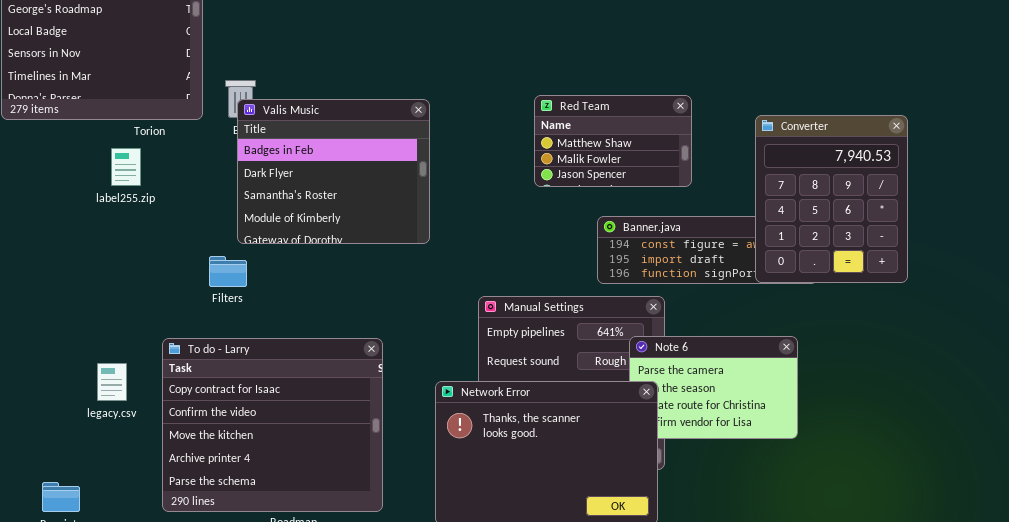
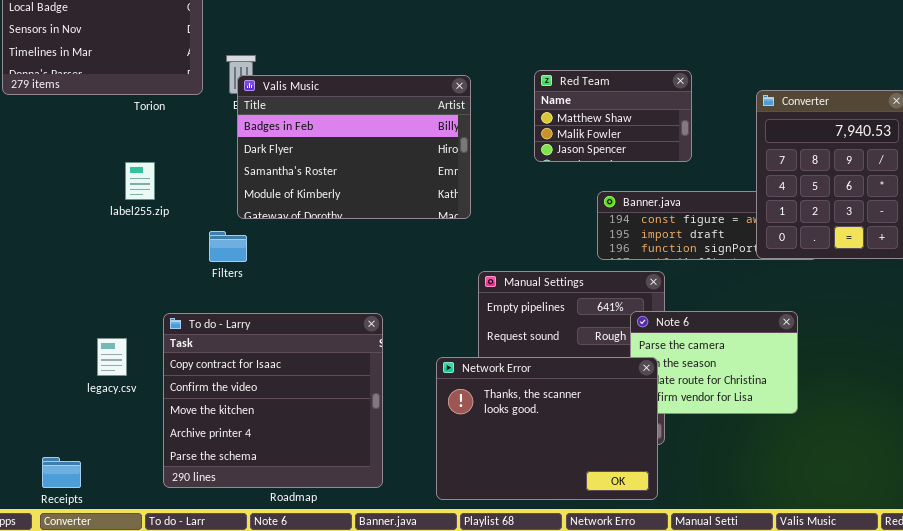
Valis Music: [237,99,430,244] -> [237,75,471,219], resized
label255.zip: [111,148,141,186] -> [125,162,155,200], moved

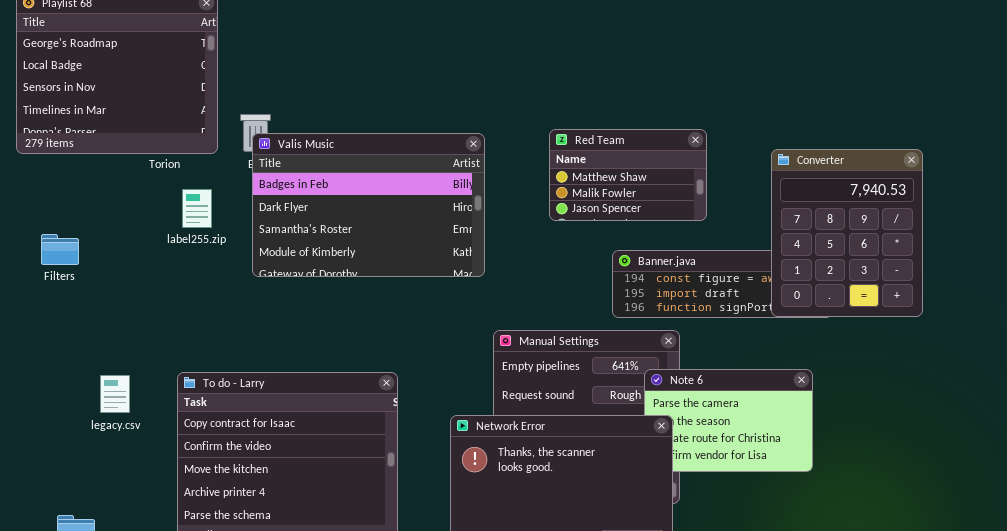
label255.zip: [125,162,155,200] -> [182,189,212,228], moved
Filters: [209,231,247,262] -> [41,234,79,265], moved
legacy.csv: [97,338,127,376] -> [100,375,130,413], moved

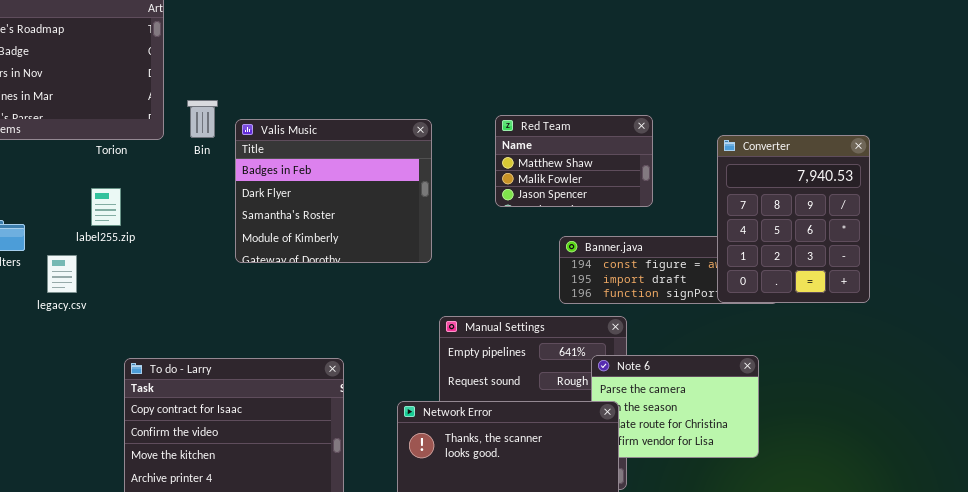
Valis Music: [252,133,485,277] -> [235,119,432,263], resized
label255.zip: [182,189,212,228] -> [91,188,121,226], moved
legacy.csv: [100,375,130,413] -> [47,255,77,293], moved

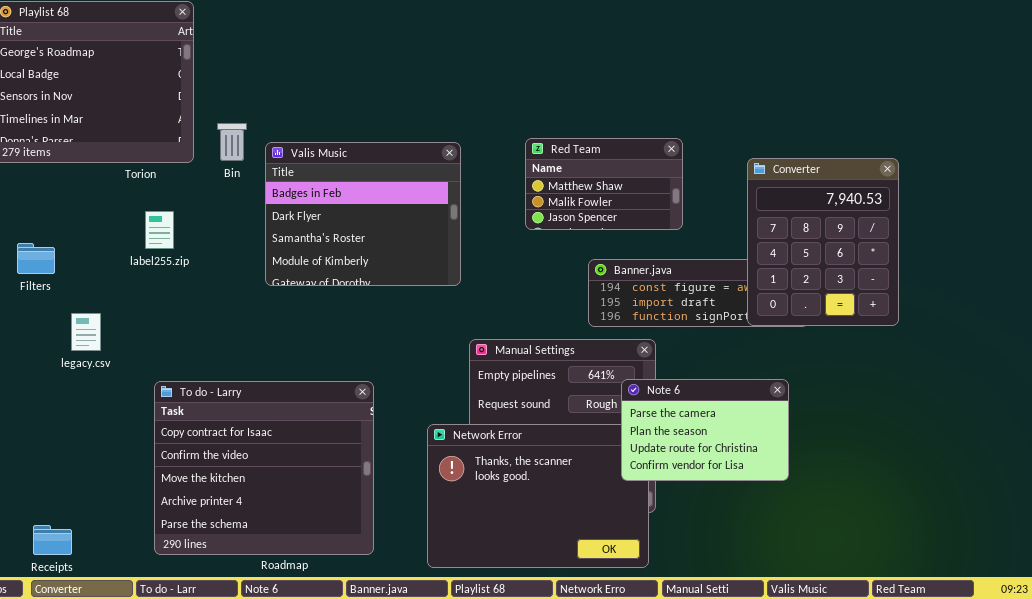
label255.zip: [91,188,121,226] -> [145,211,174,249], moved
legacy.csv: [47,255,77,293] -> [71,313,101,351], moved
Note 6: [591,355,759,458] -> [621,379,789,481], raised

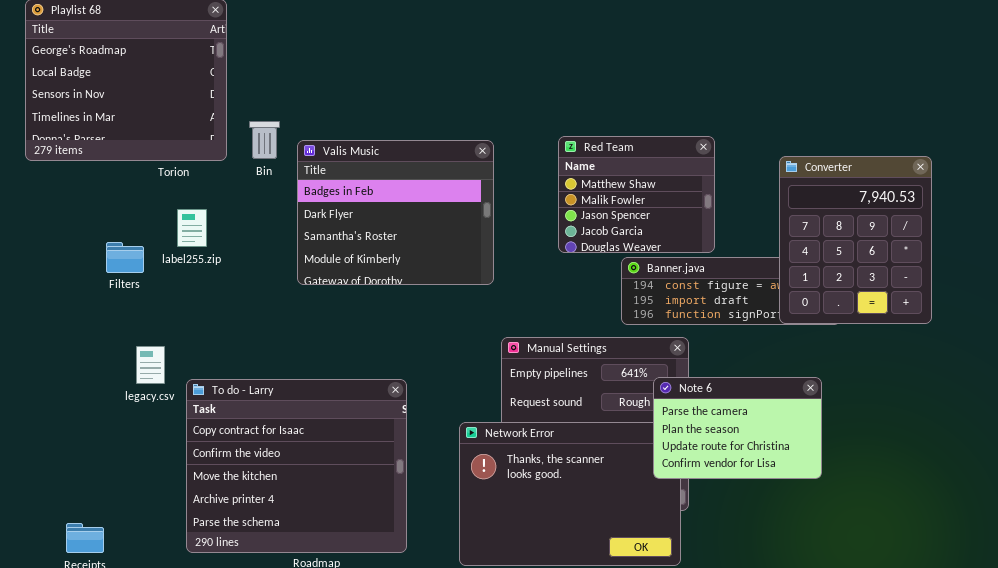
Red Team: [525,138,683,230] -> [558,136,715,253], resized
Filters: [17,243,55,274] -> [106,242,144,273], moved
legacy.csv: [71,313,101,351] -> [136,346,165,384], moved

